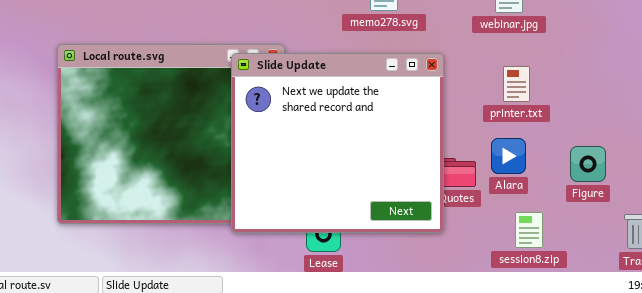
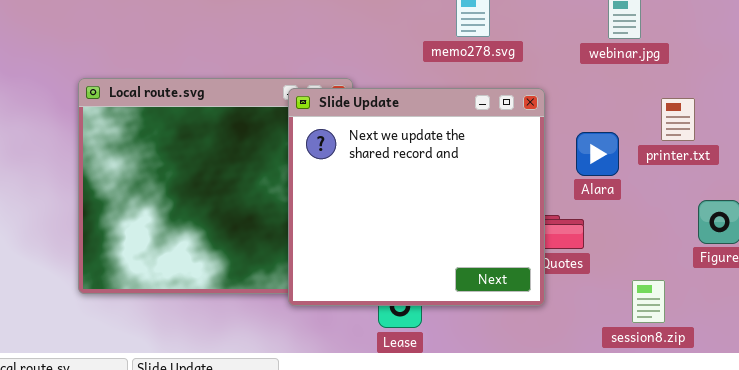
printer.txt: [503,66,530,102] -> [661,98,695,141], moved
Alara: [491,138,526,174] -> [576,132,619,176], moved

